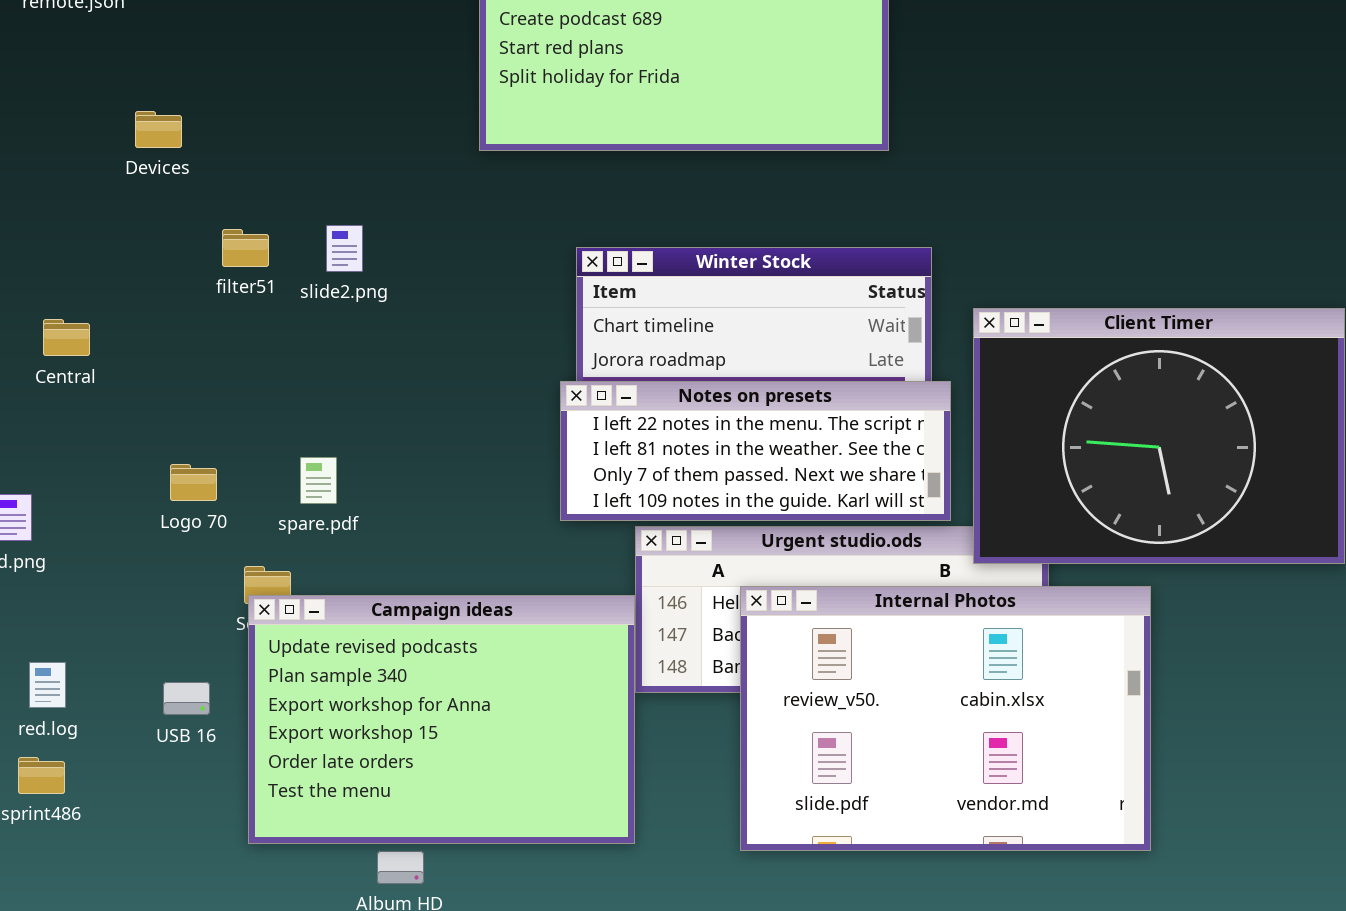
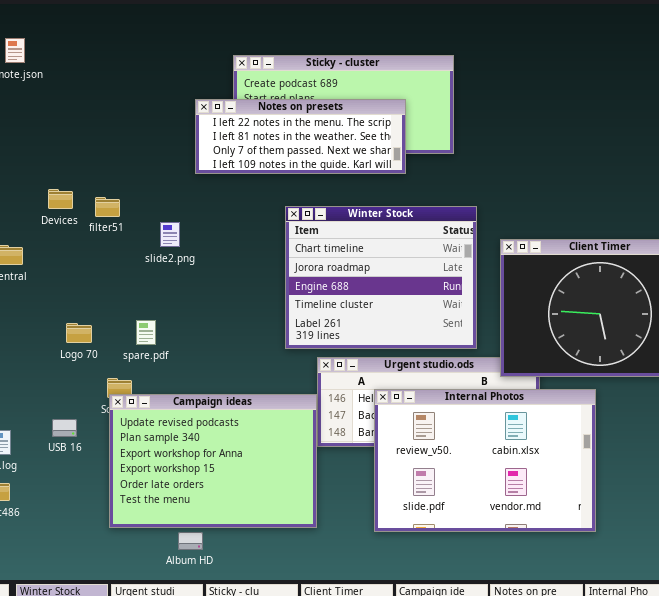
Devices: [135,111,182,148] -> [48,189,73,209], moved
slide2.png: [326,225,363,272] -> [160,222,180,247], moved
Notes on presets: [560,381,951,521] -> [195,99,406,174], moved
USB 16: [163,682,210,715] -> [52,419,77,437], moved

